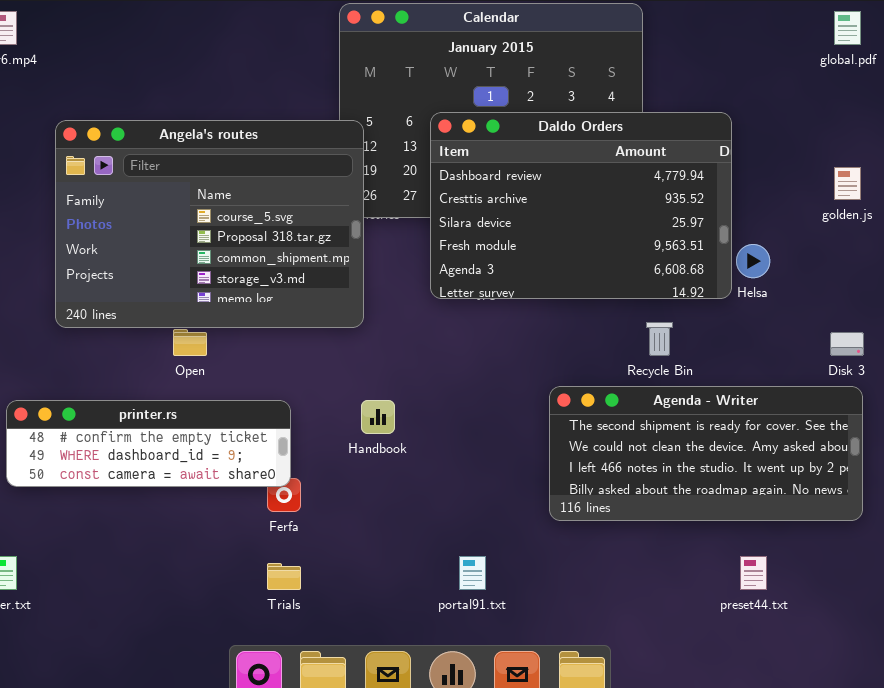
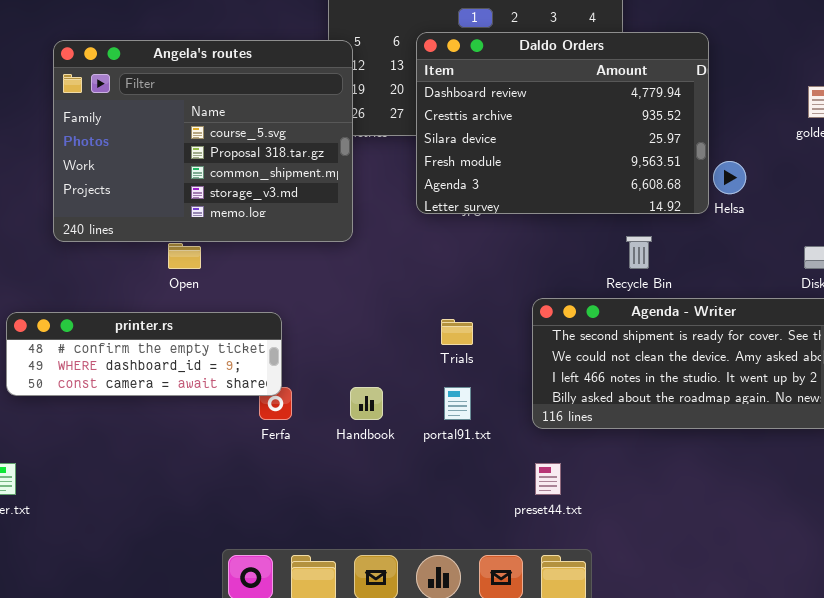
Handbook: [361,400,395,434] -> [350,387,383,420], moved
portal91.txt: [459,556,486,590] -> [444,387,471,420], moved
preset44.txt: [740,556,767,590] -> [535,463,561,495], moved
Trials: [267,563,301,590] -> [441,319,473,345], moved

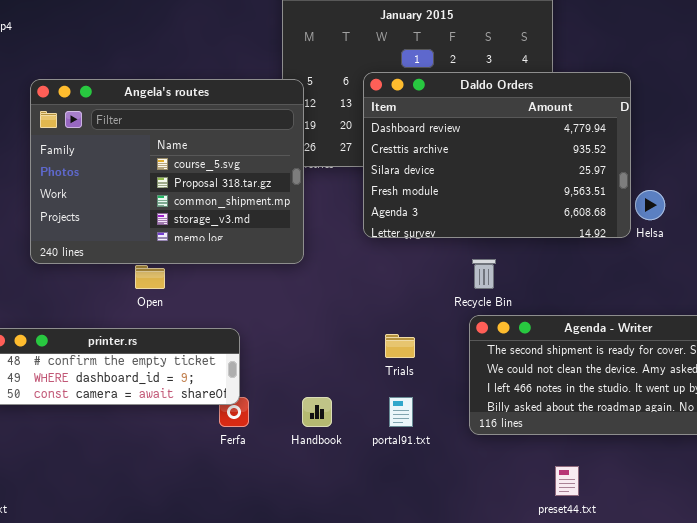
Recycle Bin: [626,236,652,269] -> [472,259,496,289], moved
preset44.txt: [535,463,561,495] -> [555,466,579,496], moved

